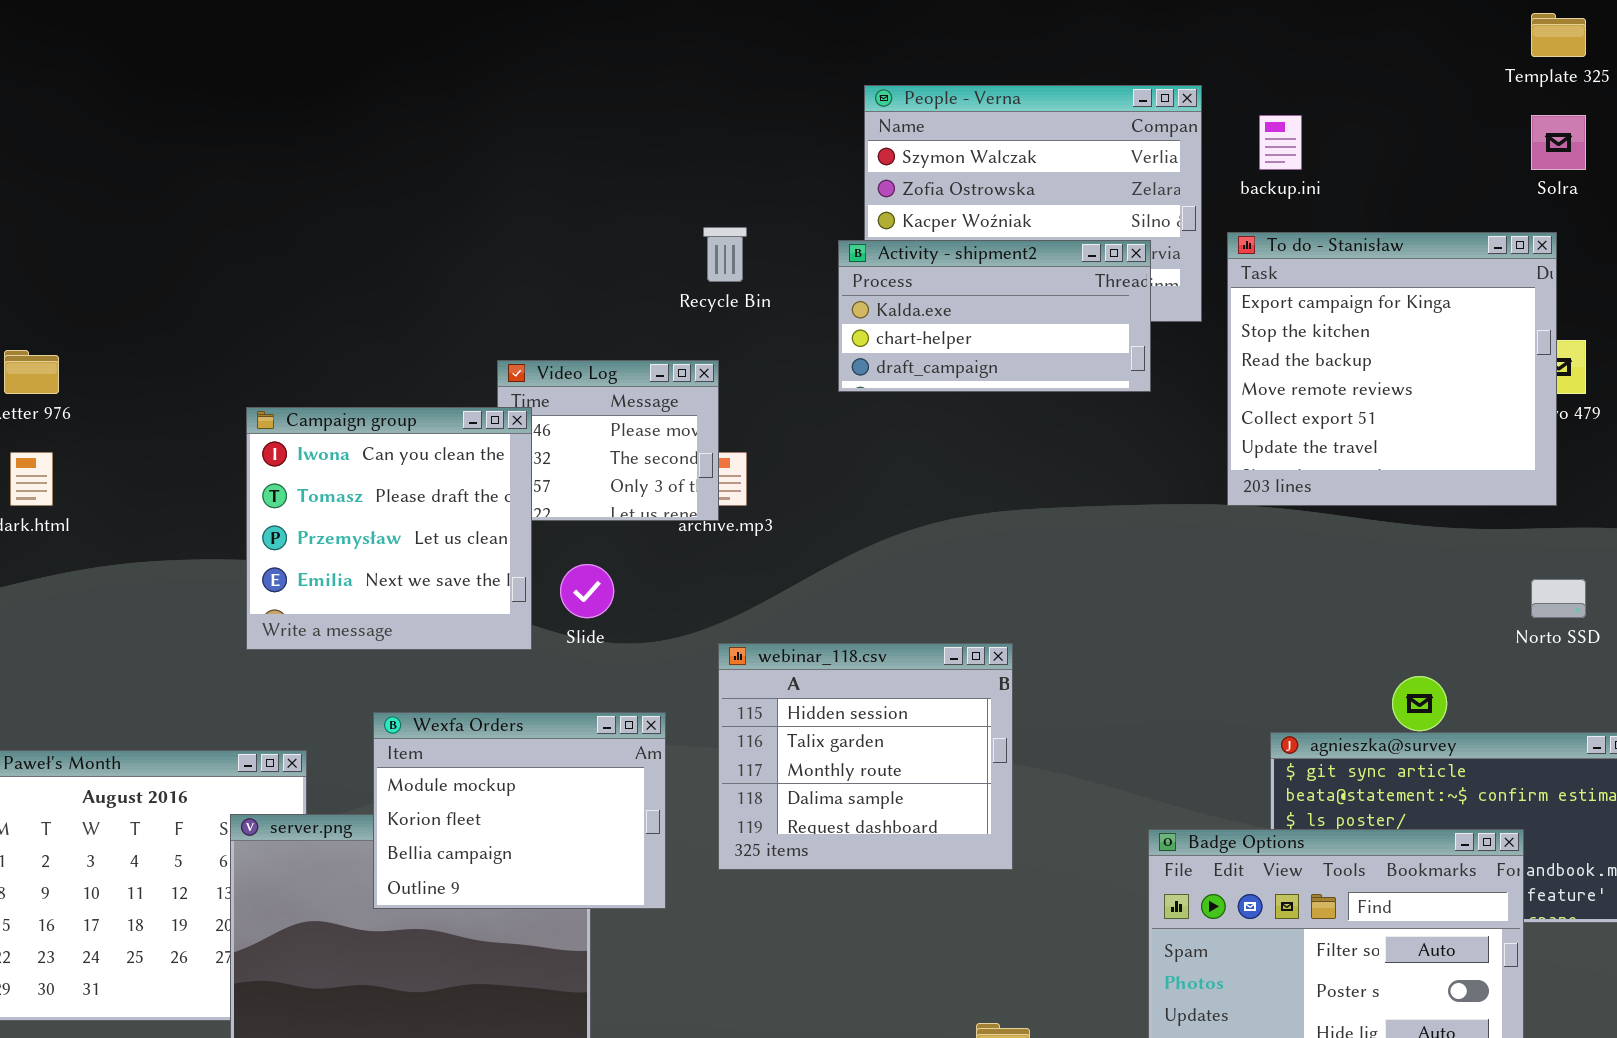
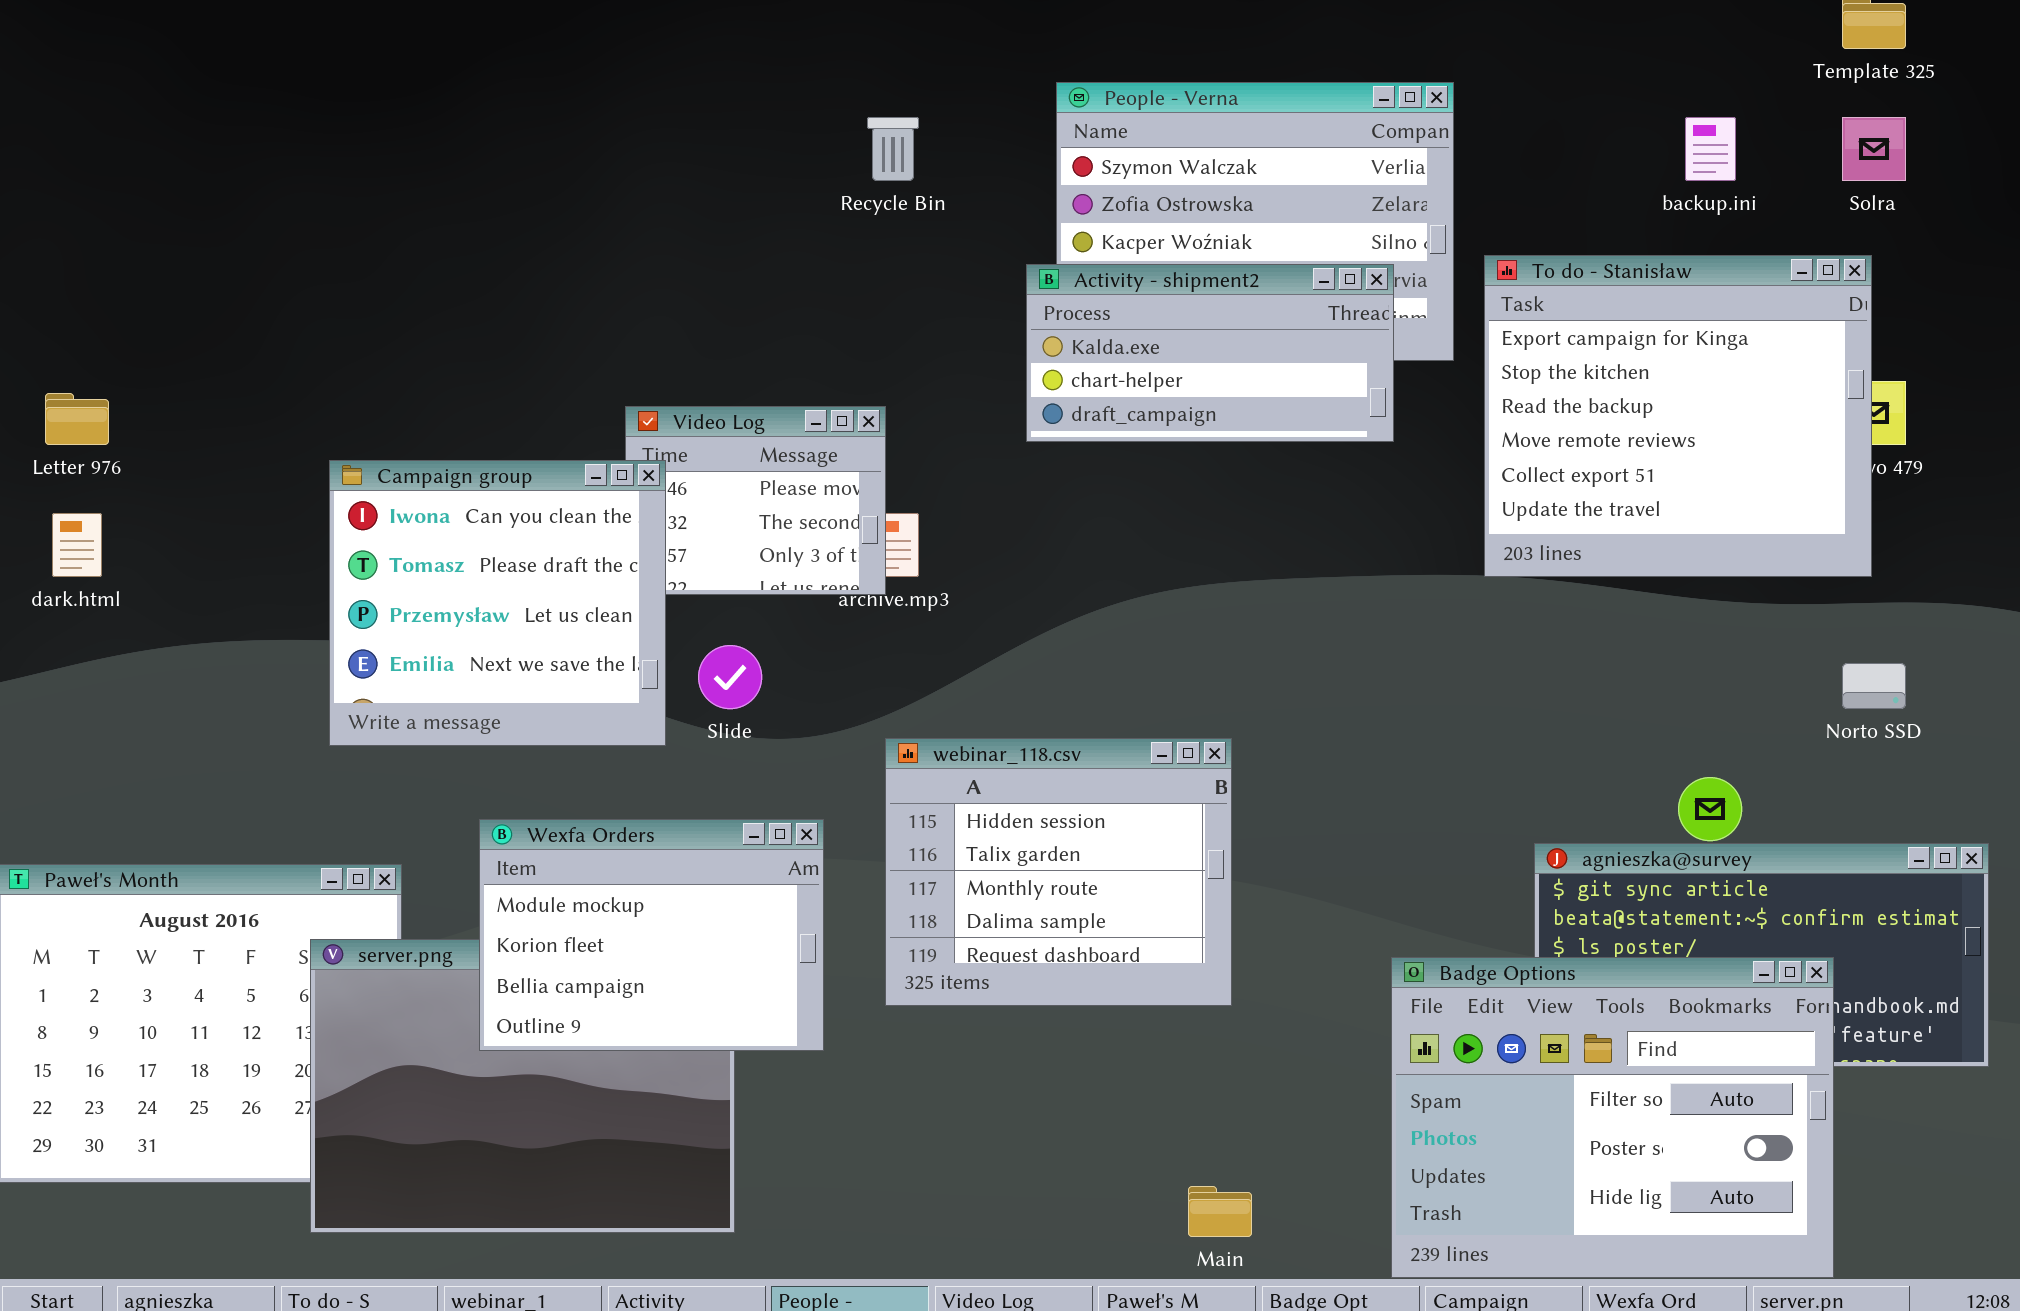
backup.ini: [1259,115,1302,170] -> [1685,117,1736,181], moved
Recycle Bin: [703,227,747,282] -> [867,117,919,181], moved

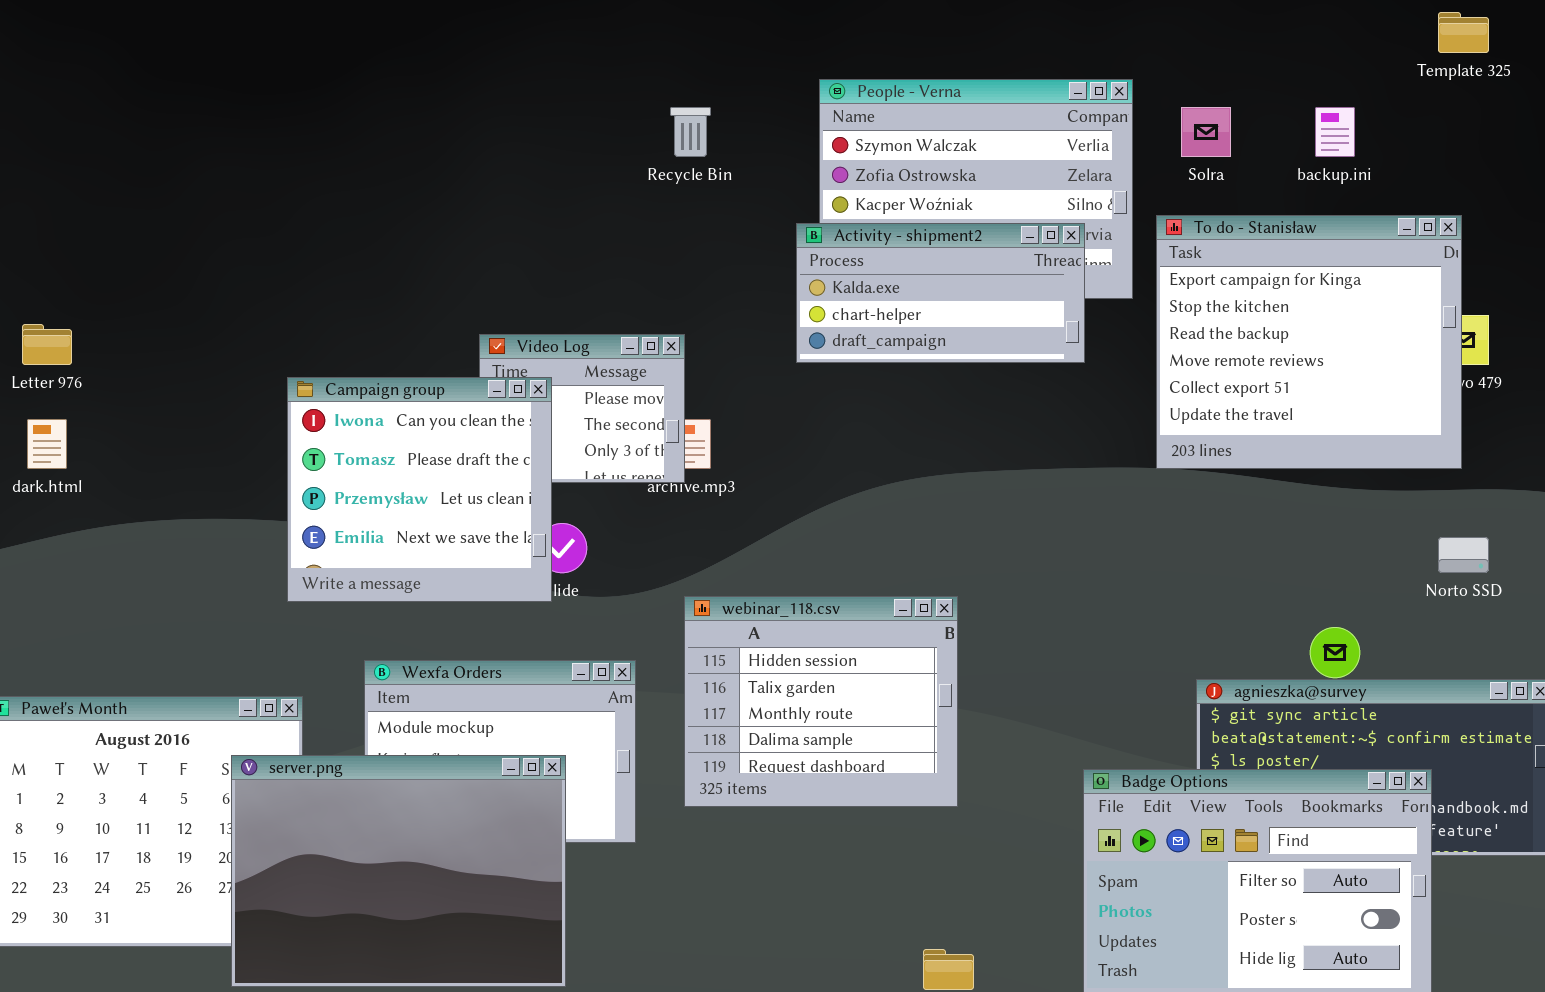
Solra: [1842,117,1906,181] -> [1181,107,1231,157], moved
Campaign group: [329,460,666,746] -> [287,377,552,602], moved
server.png: [310,939,735,1233] -> [231,755,566,987], raised

